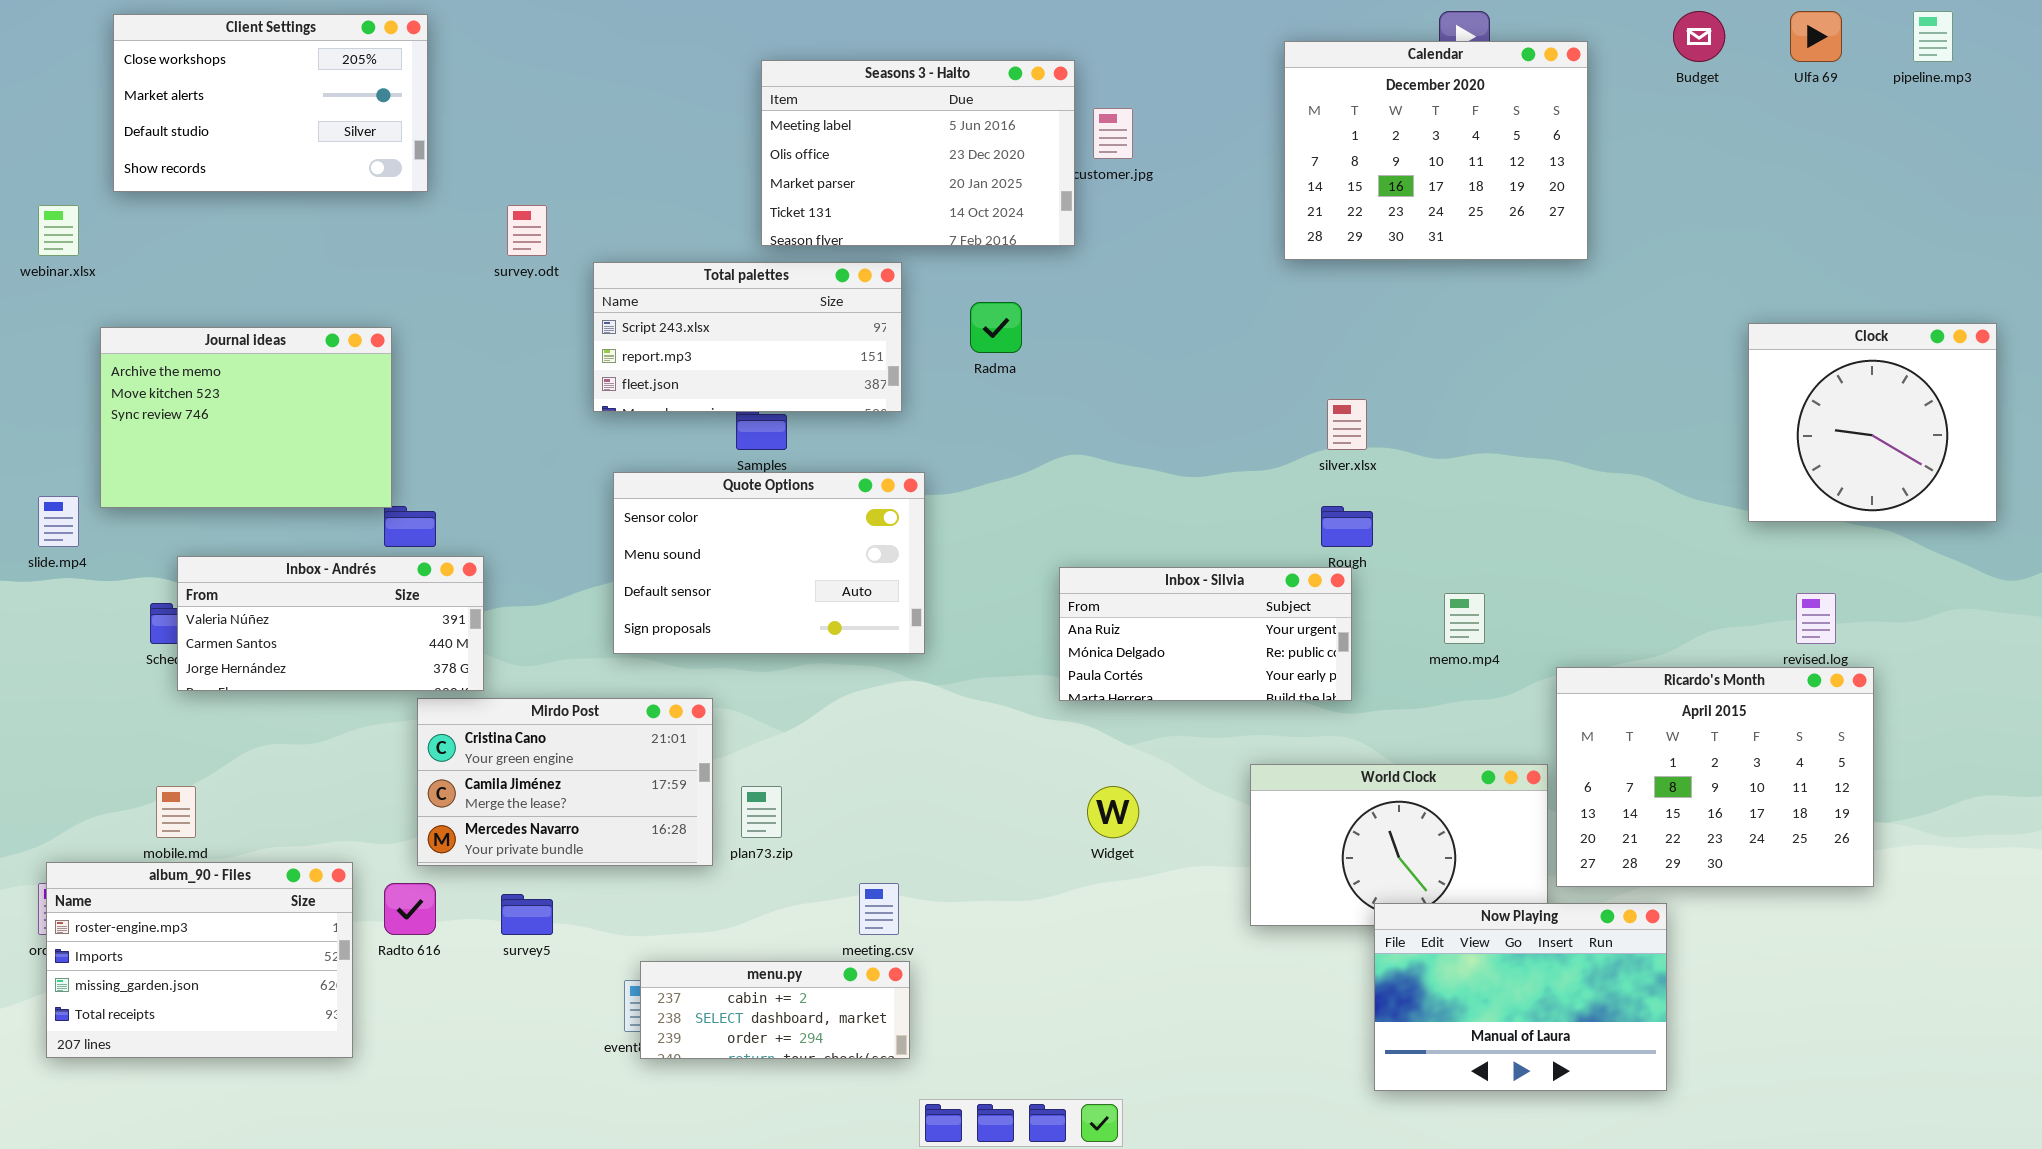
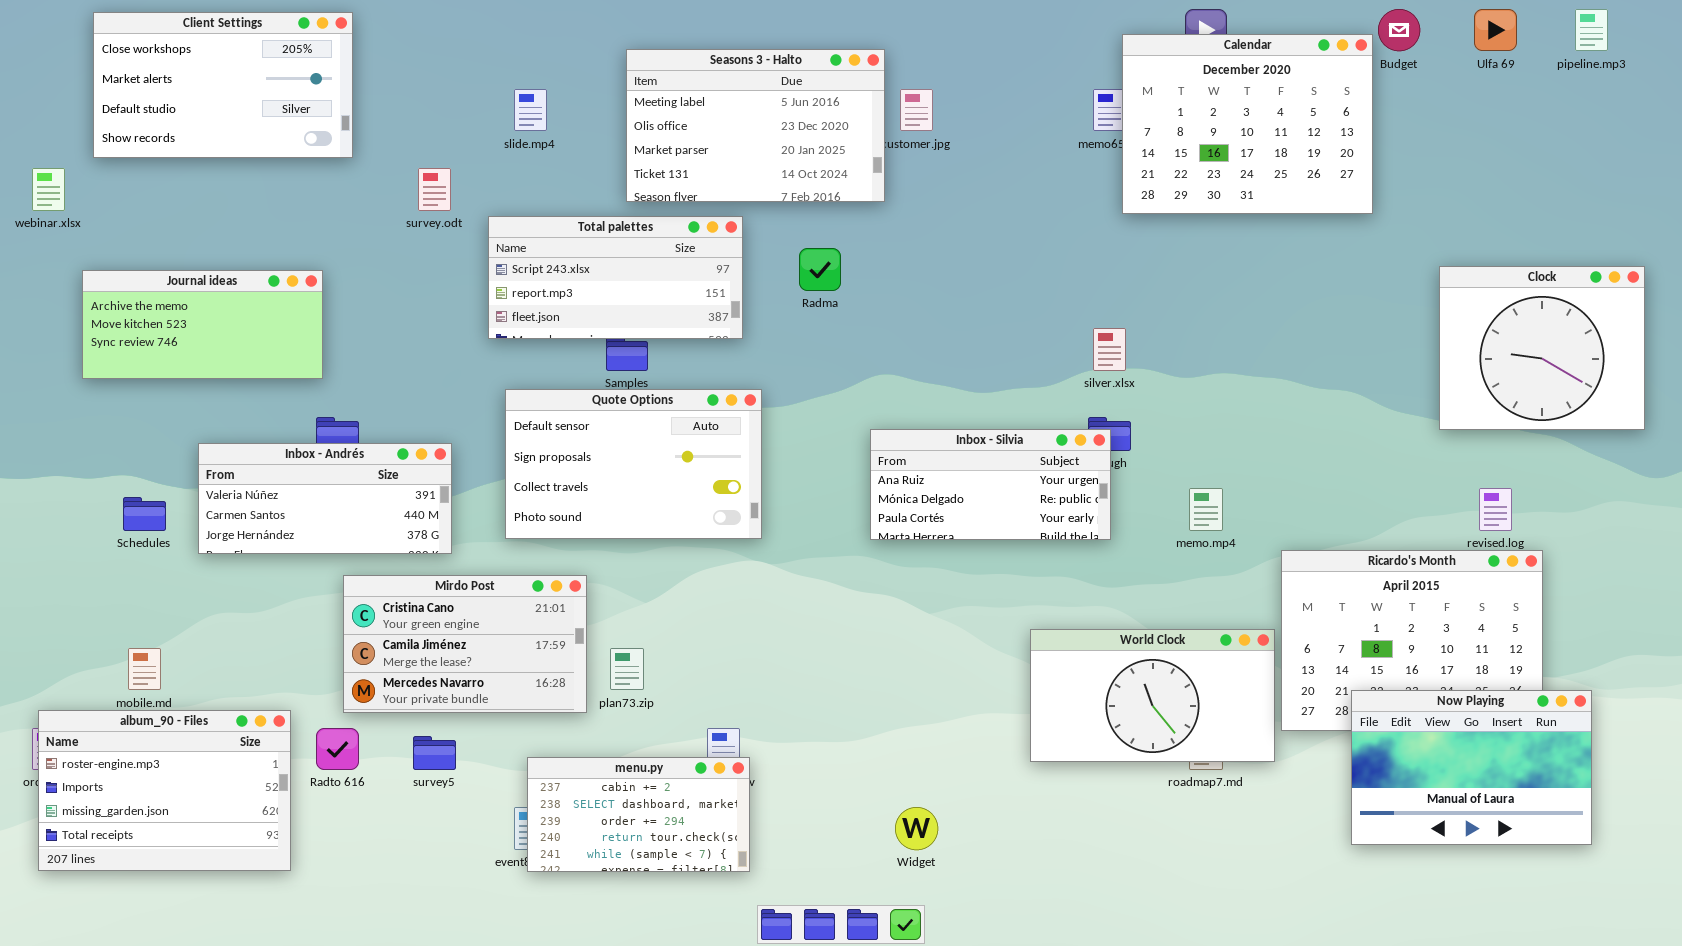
Calendar: [1284,41,1588,260] -> [1122,34,1373,214], moved
Journal ideas: [100,327,392,508] -> [82,270,323,379], resized
Quote Options: [613,472,925,654] -> [505,389,762,539], scrolled down 2 rows
slide.mp4: [38,496,79,547] -> [514,89,547,131], moved
Inbox - Andrés: [177,556,484,691] -> [198,443,452,554], moved
Inbox - Silvia: [1059,567,1352,701] -> [870,429,1111,540], moved
Widget: [1087,786,1139,838] -> [895,807,938,850], moved
Now Playing: [1374,903,1667,1091] -> [1351,690,1592,845], moved
menu.py: [640,961,910,1059] -> [527,757,750,872], resized

